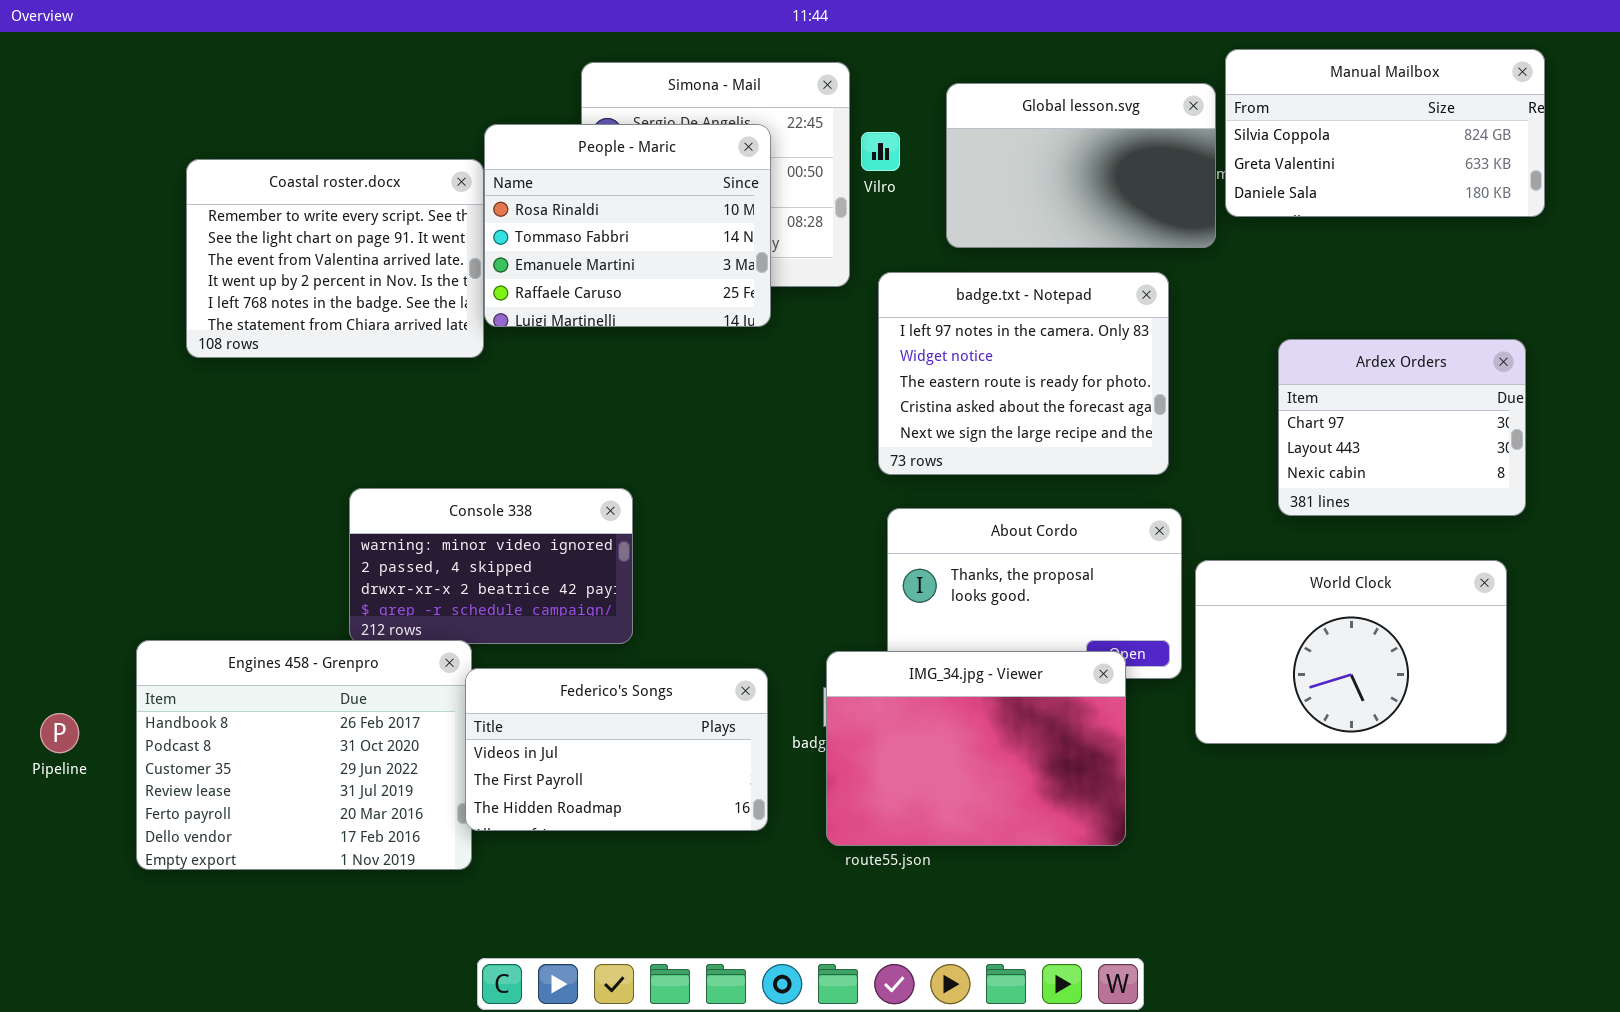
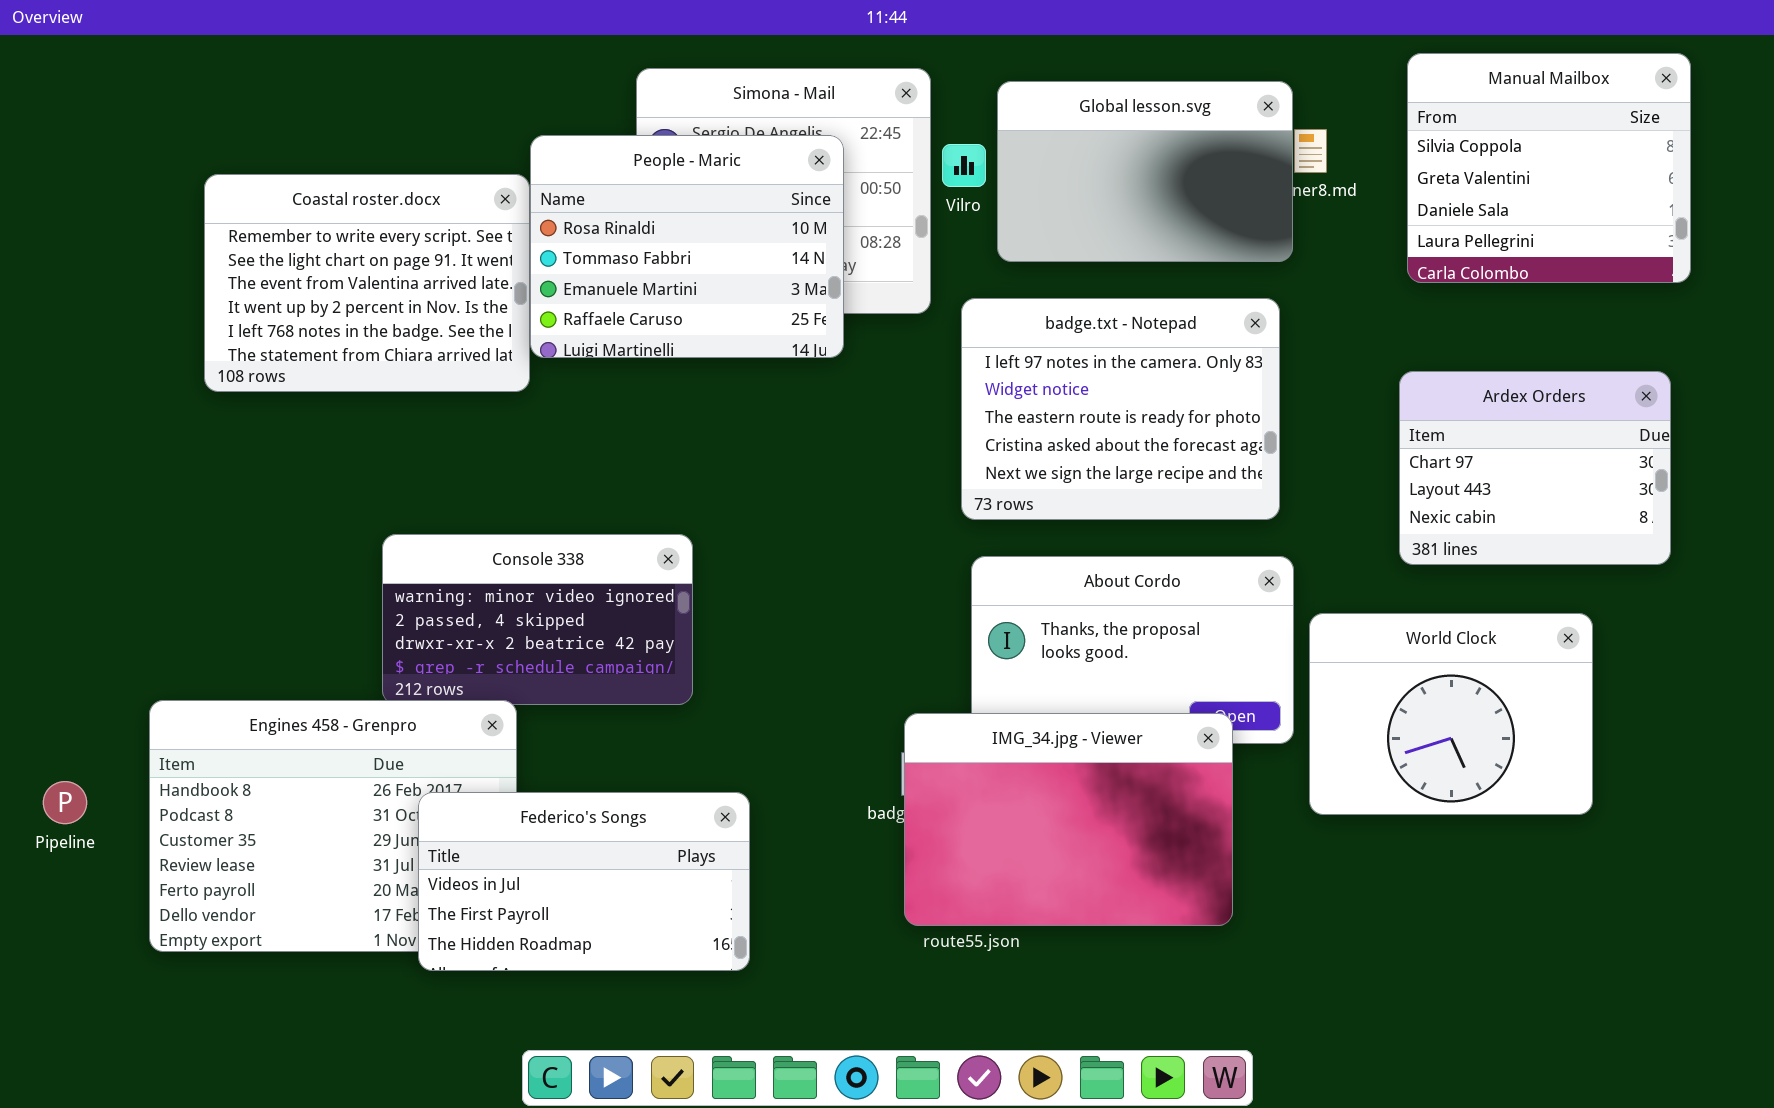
Manual Mailbox: [1225,49,1545,217] -> [1407,53,1691,283], resized
Global lesson.svg: [946,83,1216,248] -> [997,81,1293,262], moved
World Clock: [1195,560,1507,744] -> [1309,613,1593,815], resized
Federico's Songs: [465,668,768,831] -> [418,792,750,971], moved

